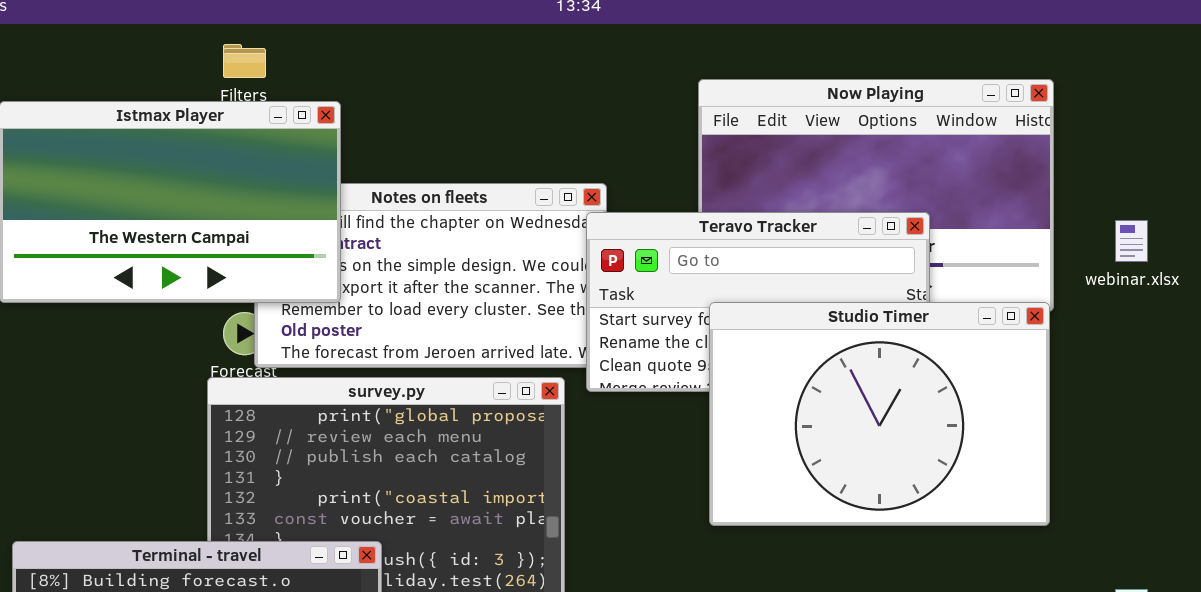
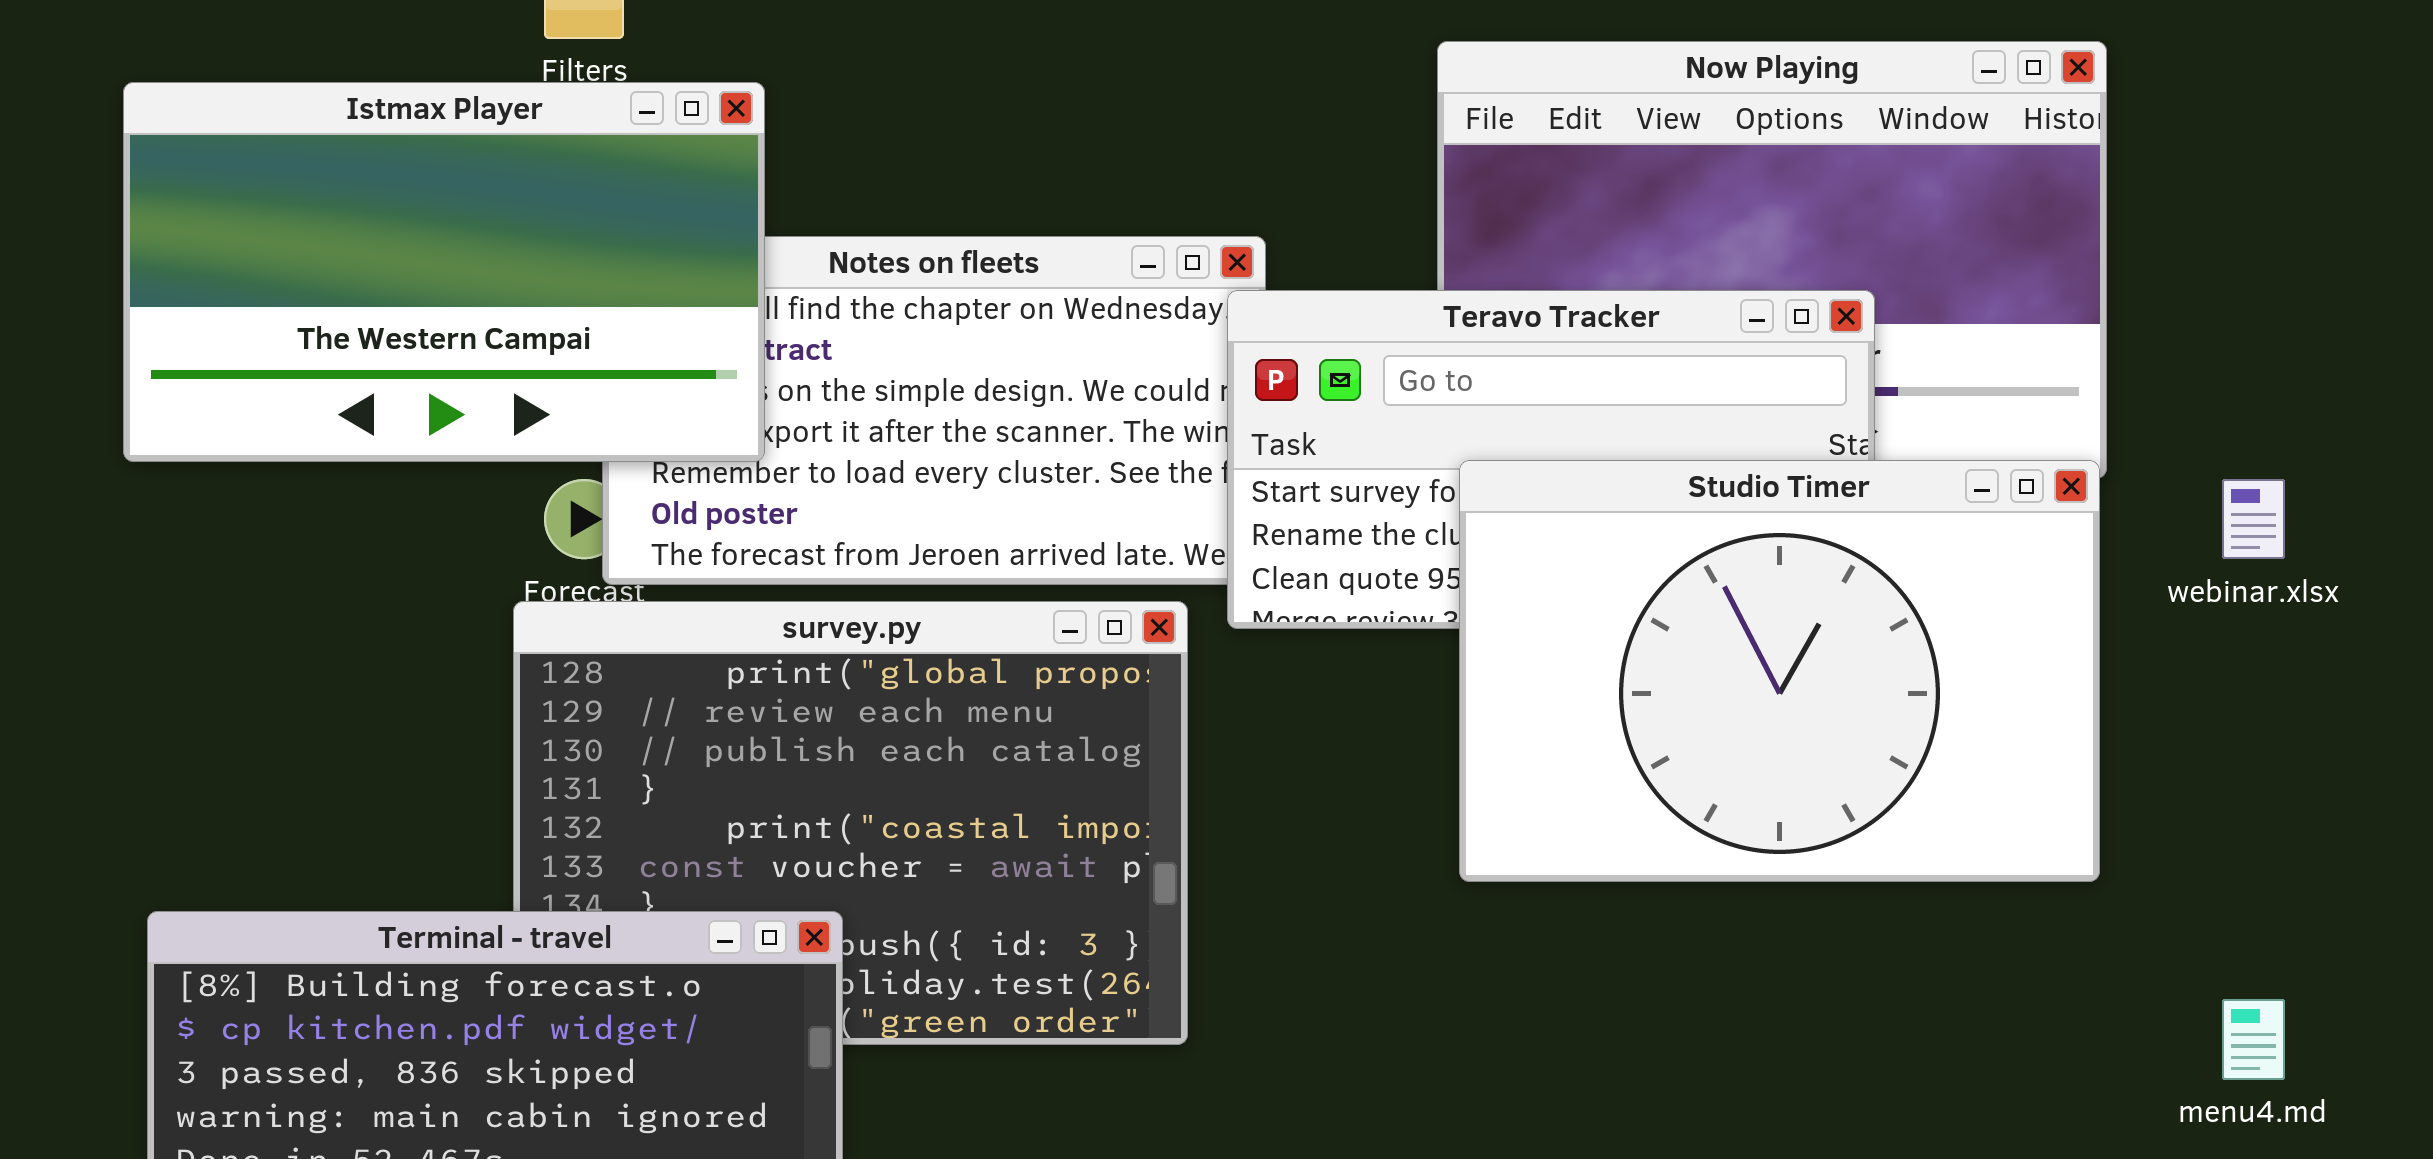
webinar.xlsx: [1115,220,1148,262] -> [2222,479,2285,559], moved

